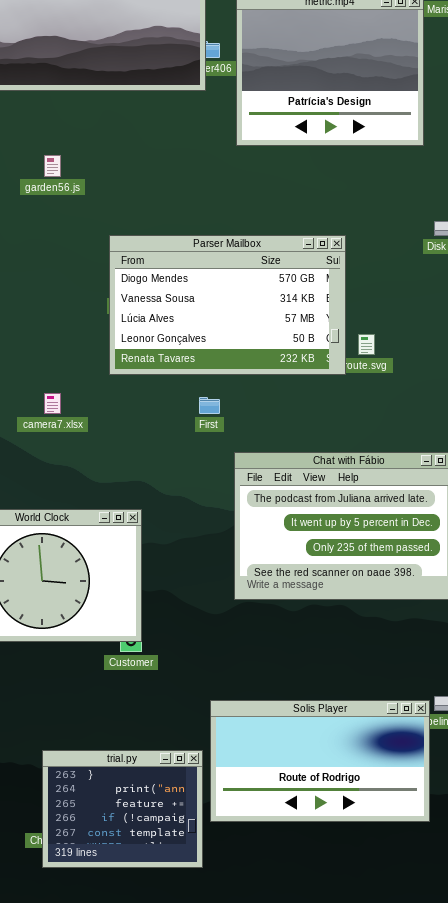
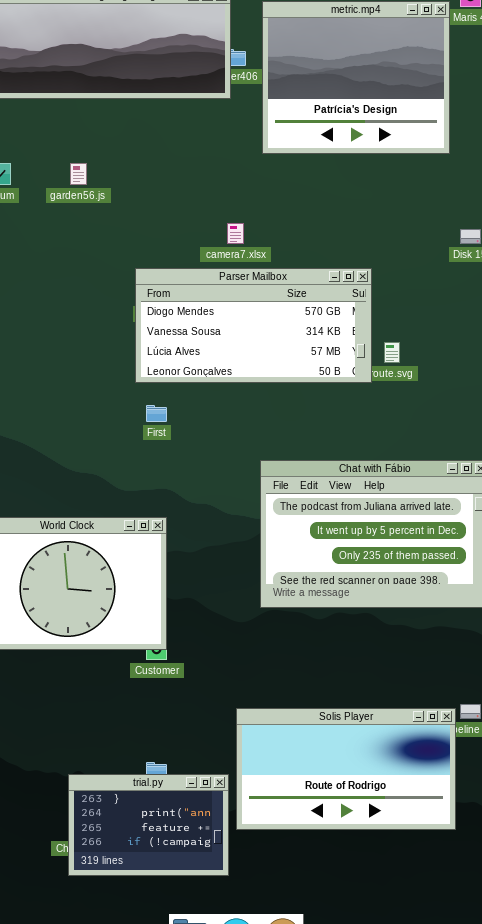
Parser Mailbox: [109,235,346,375] -> [135,268,372,383], resized
camera7.xlsx: [44,393,61,414] -> [227,223,244,244], moved
First: [199,397,220,414] -> [146,405,167,422], moved
trial.py: [42,750,203,868] -> [68,774,229,876], resized

